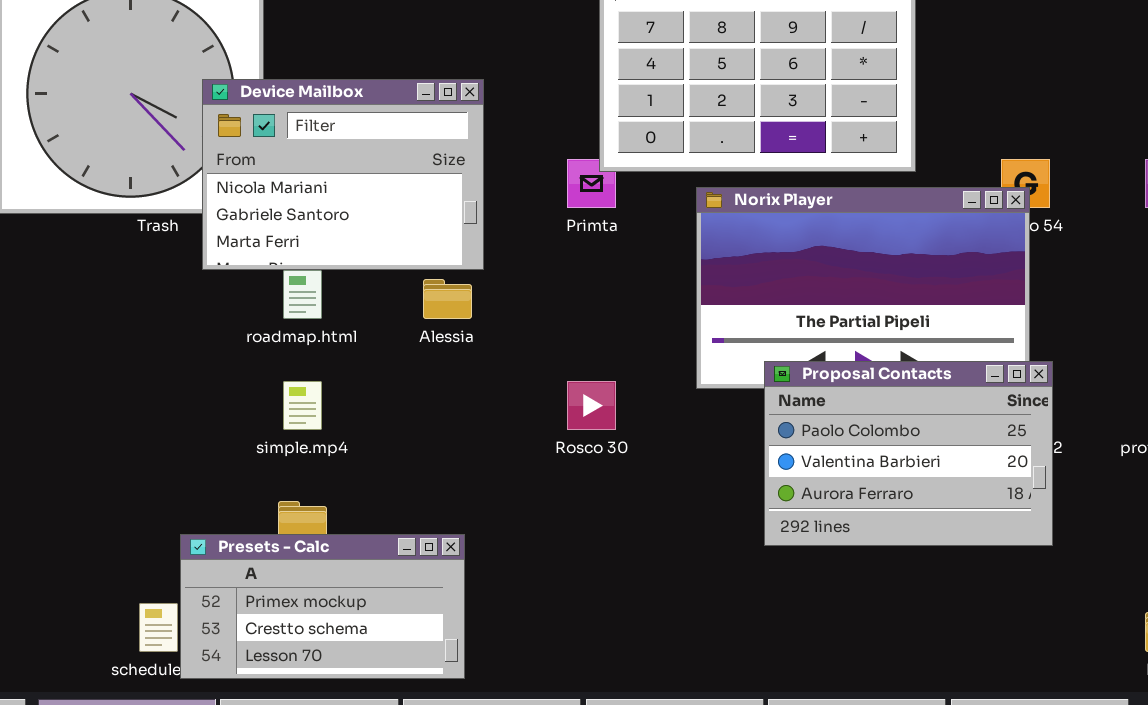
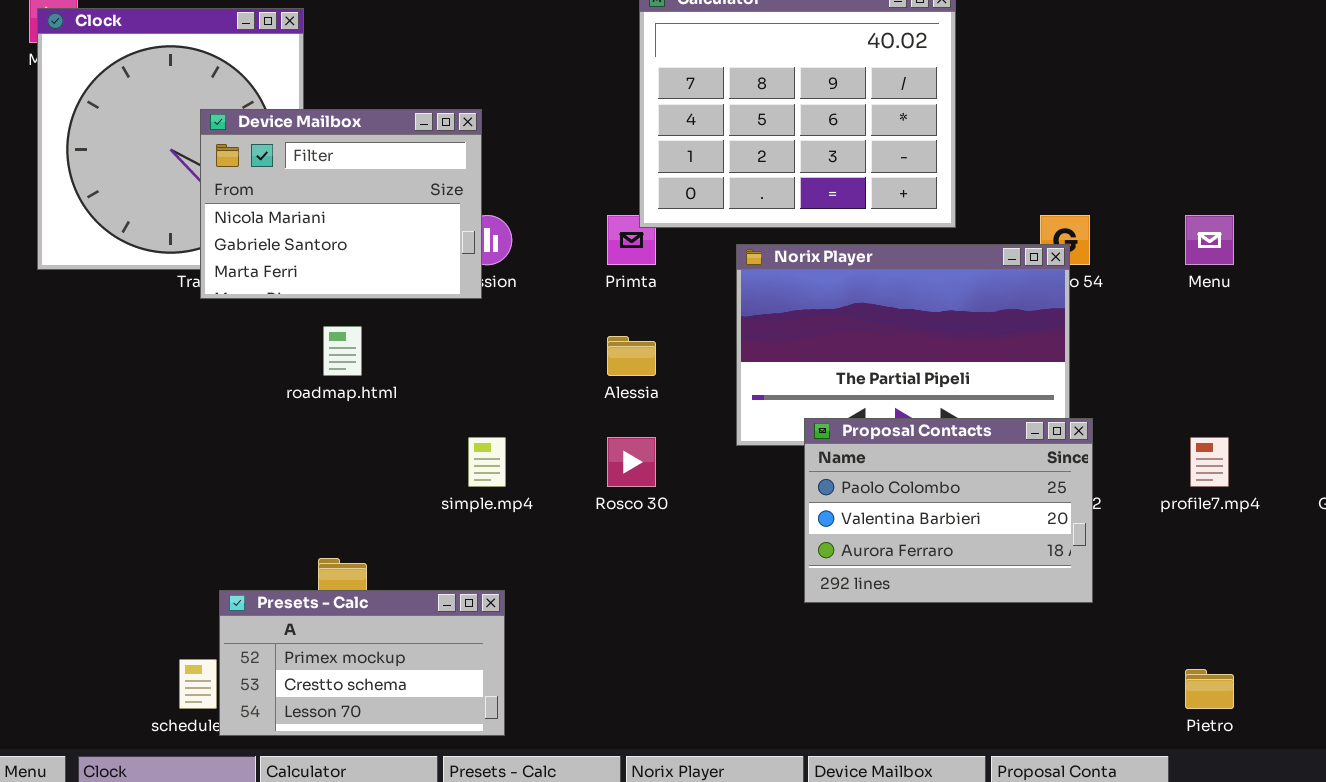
Device Mailbox: [202,79,484,270] -> [200,109,482,299], moved
Alessia: [423,279,472,319] -> [607,336,656,376], moved
simple.mp4: [283,381,322,430] -> [468,437,506,487], moved

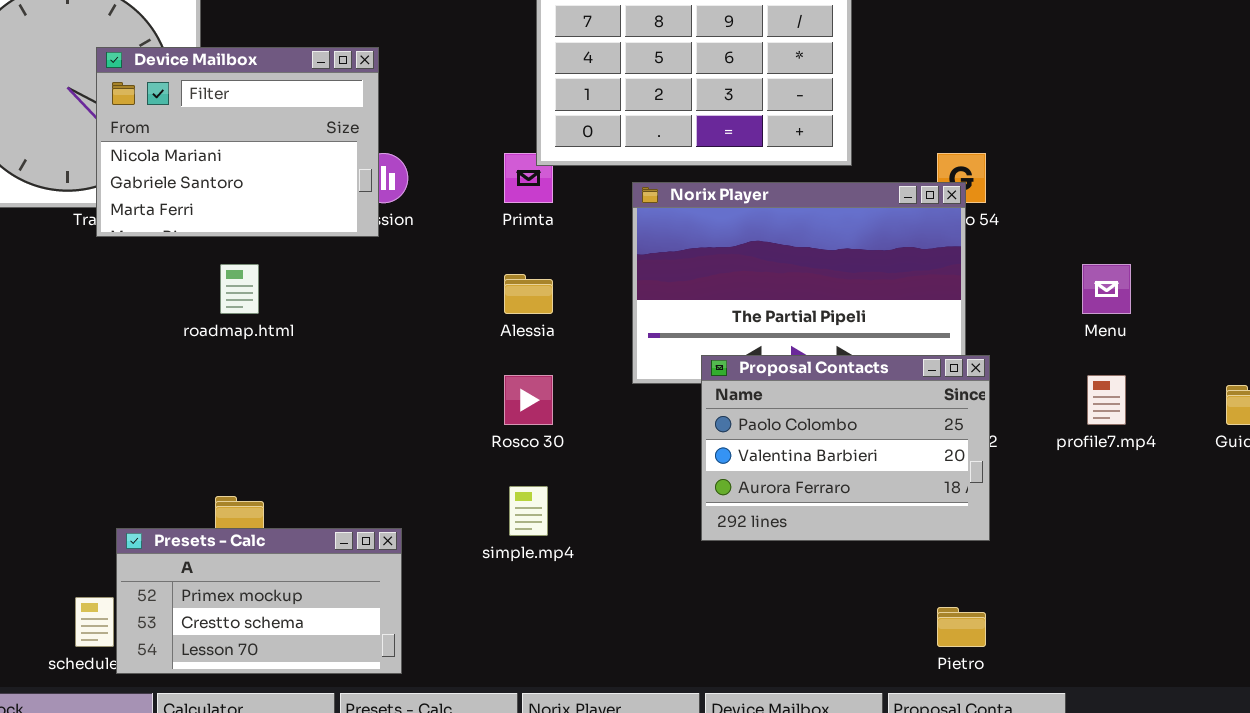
Menu: [1185,215,1234,265] -> [1082,264,1131,314], moved
simple.mp4: [468,437,506,487] -> [509,486,548,536], moved
Pietro: [1185,669,1234,709] -> [937,607,986,647], moved

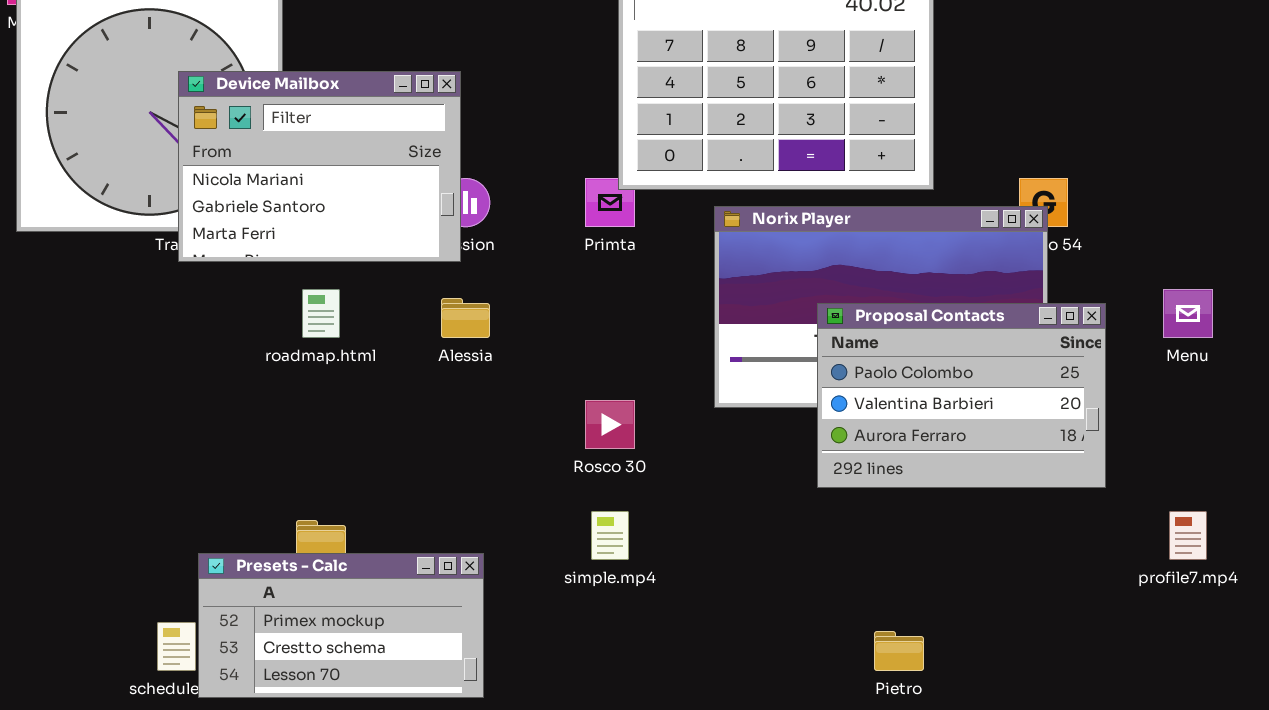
Alessia: [504,274,553,314] -> [441,298,490,338], moved
Proposal Contacts: [701,355,990,541] -> [817,303,1106,488], moved
profile7.mp4: [1087,375,1126,425] -> [1169,511,1207,560], moved
Pietro: [937,607,986,647] -> [874,631,924,671], moved

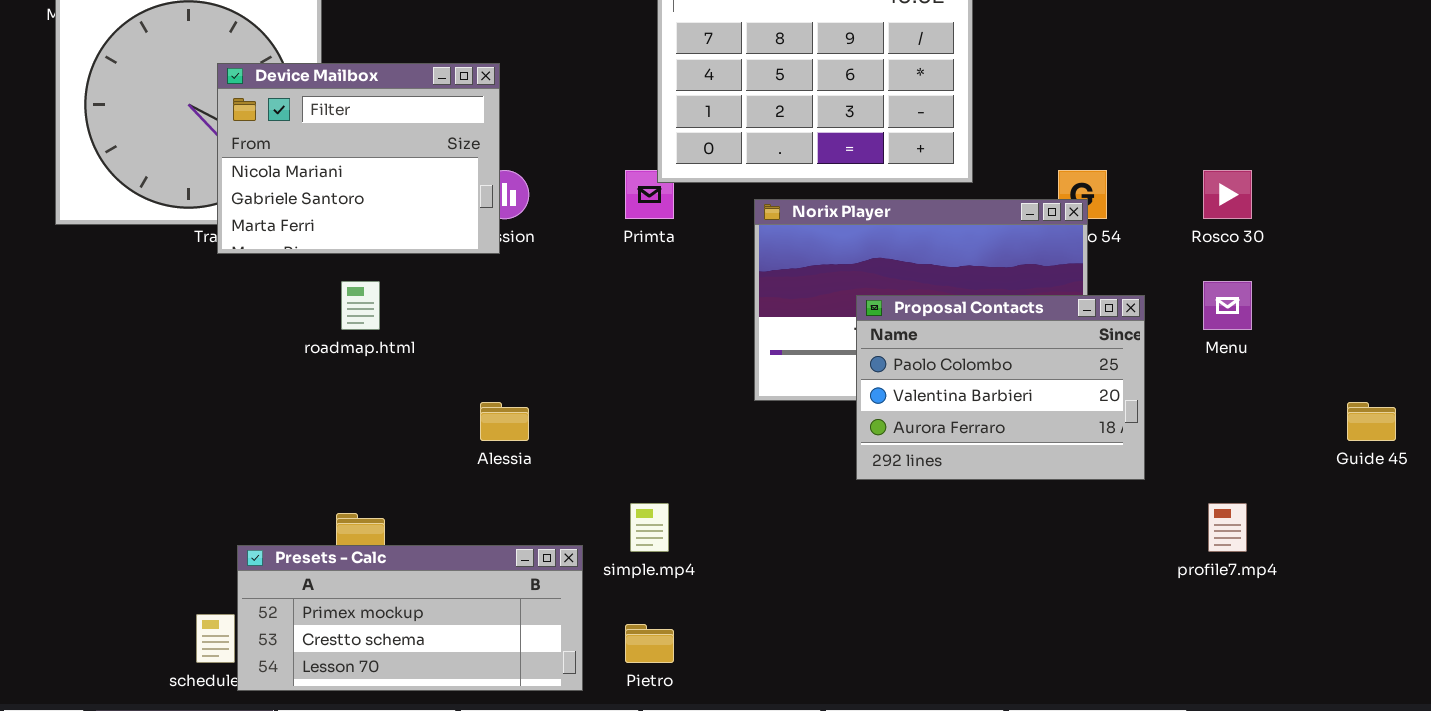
Alessia: [441,298,490,338] -> [480,402,529,441], moved
Rosco 30: [585,400,635,449] -> [1203,170,1252,219], moved
Presets - Calc: [198,553,484,698] -> [237,545,583,691], resized
Pietro: [874,631,924,671] -> [625,624,674,663], moved

